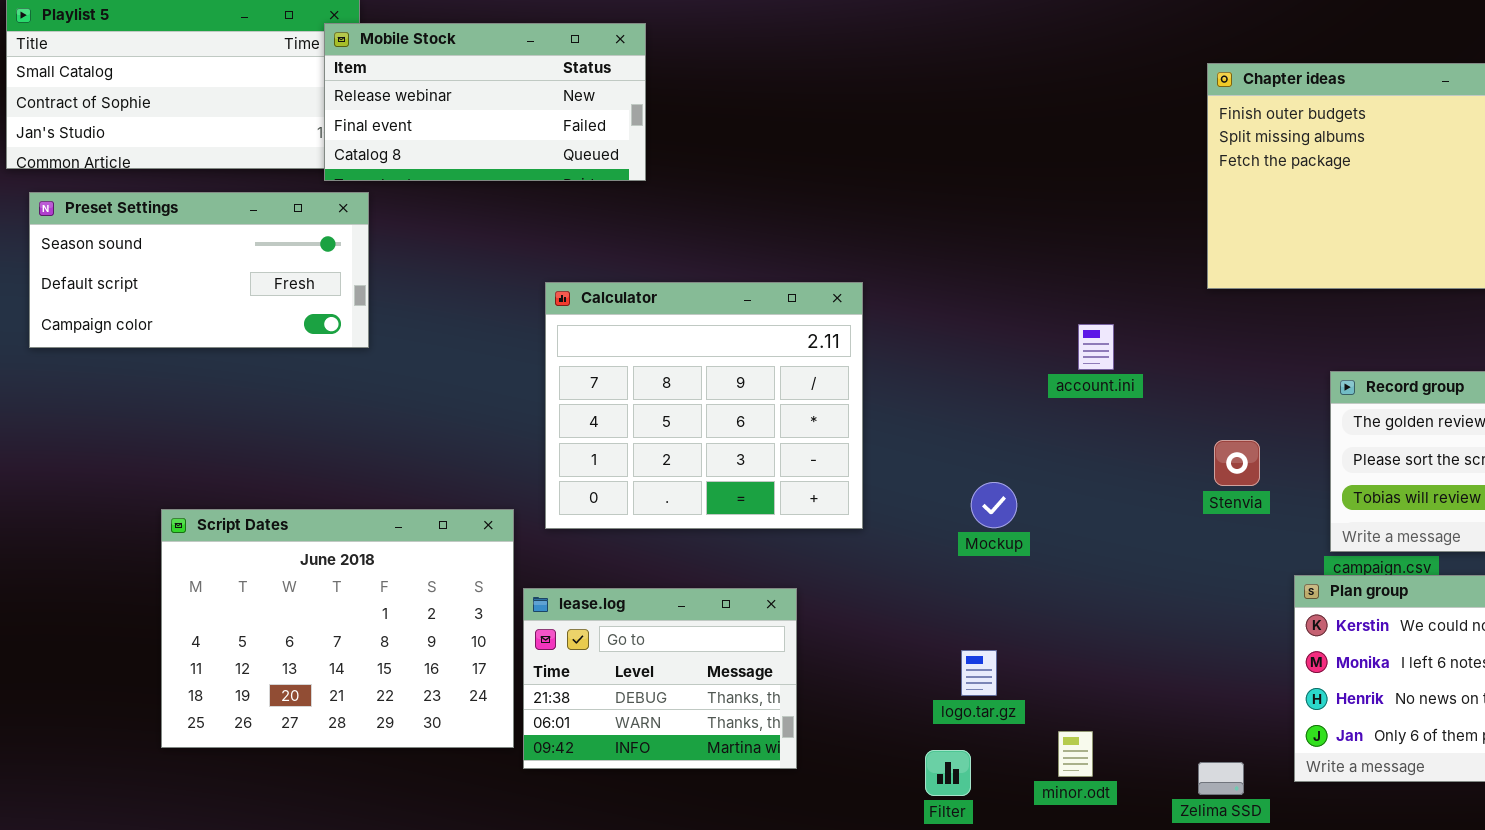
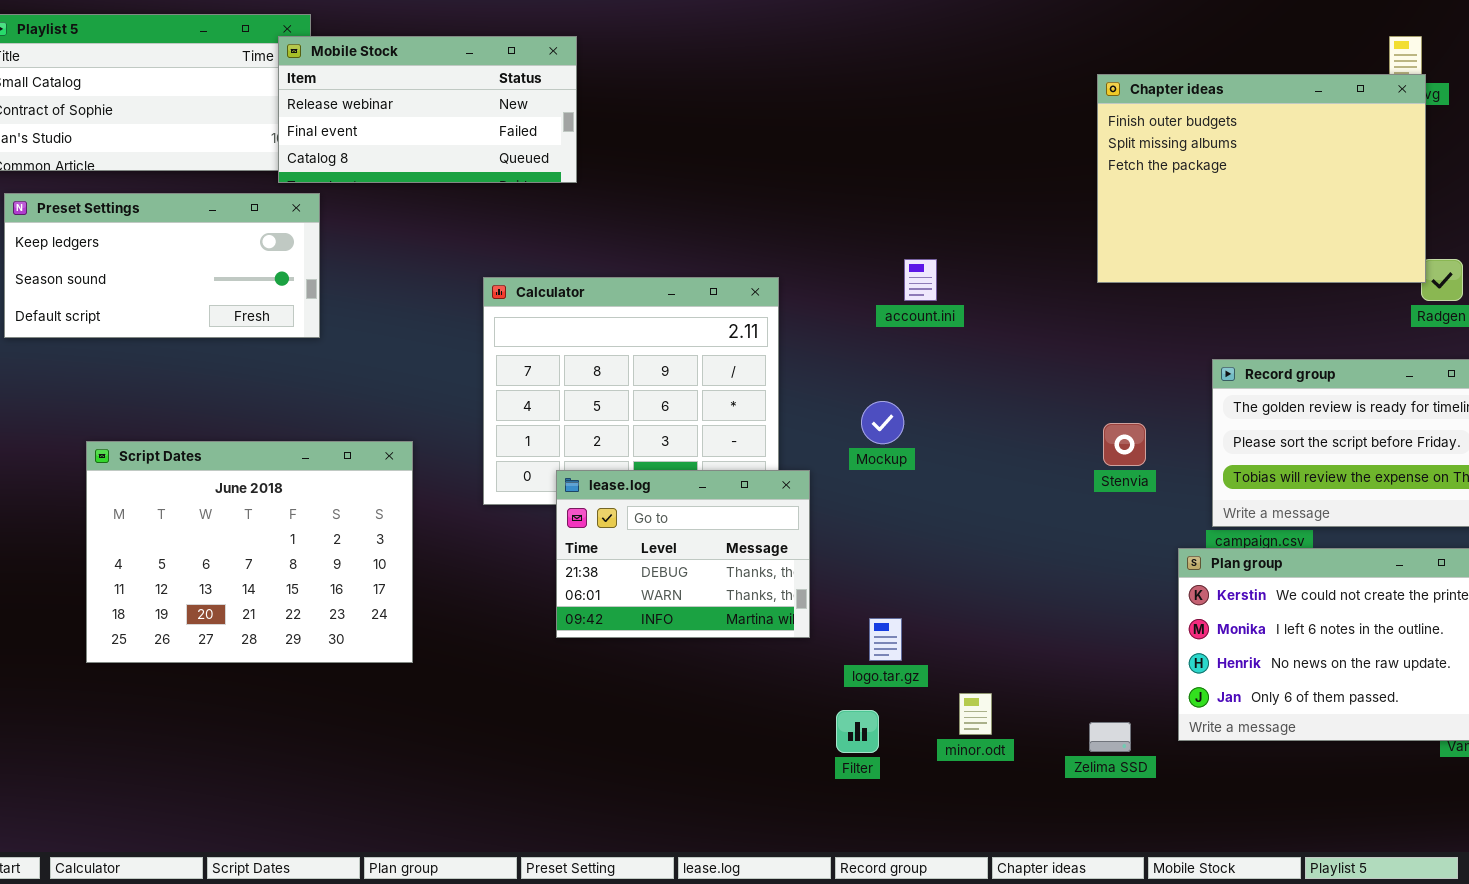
Preset Settings: [29,192,369,348] -> [4,193,320,338], scrolled up 1 row
account.ini: [1078,324,1114,370] -> [904,259,937,301], moved
Mockup: [971,482,1017,528] -> [861,401,904,444], moved
Script Dates: [161,509,514,748] -> [86,441,413,663], moved
lease.log: [523,588,797,769] -> [556,470,810,638], moved

